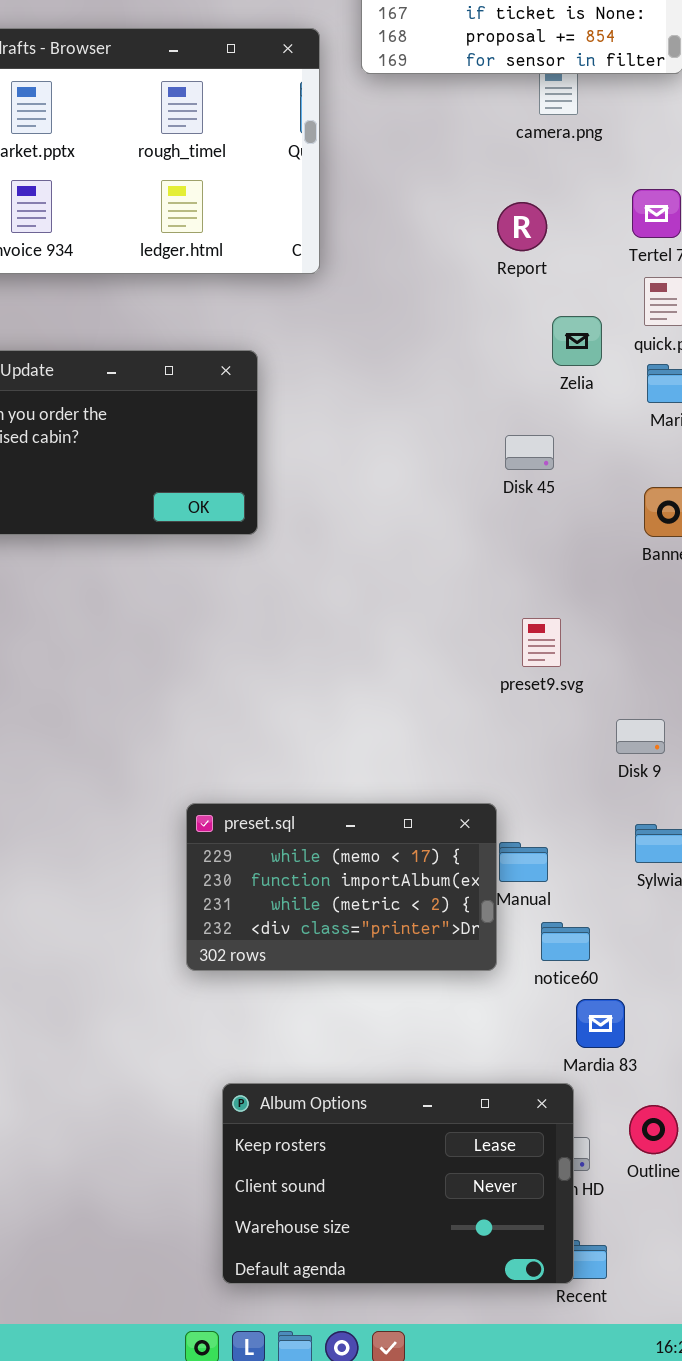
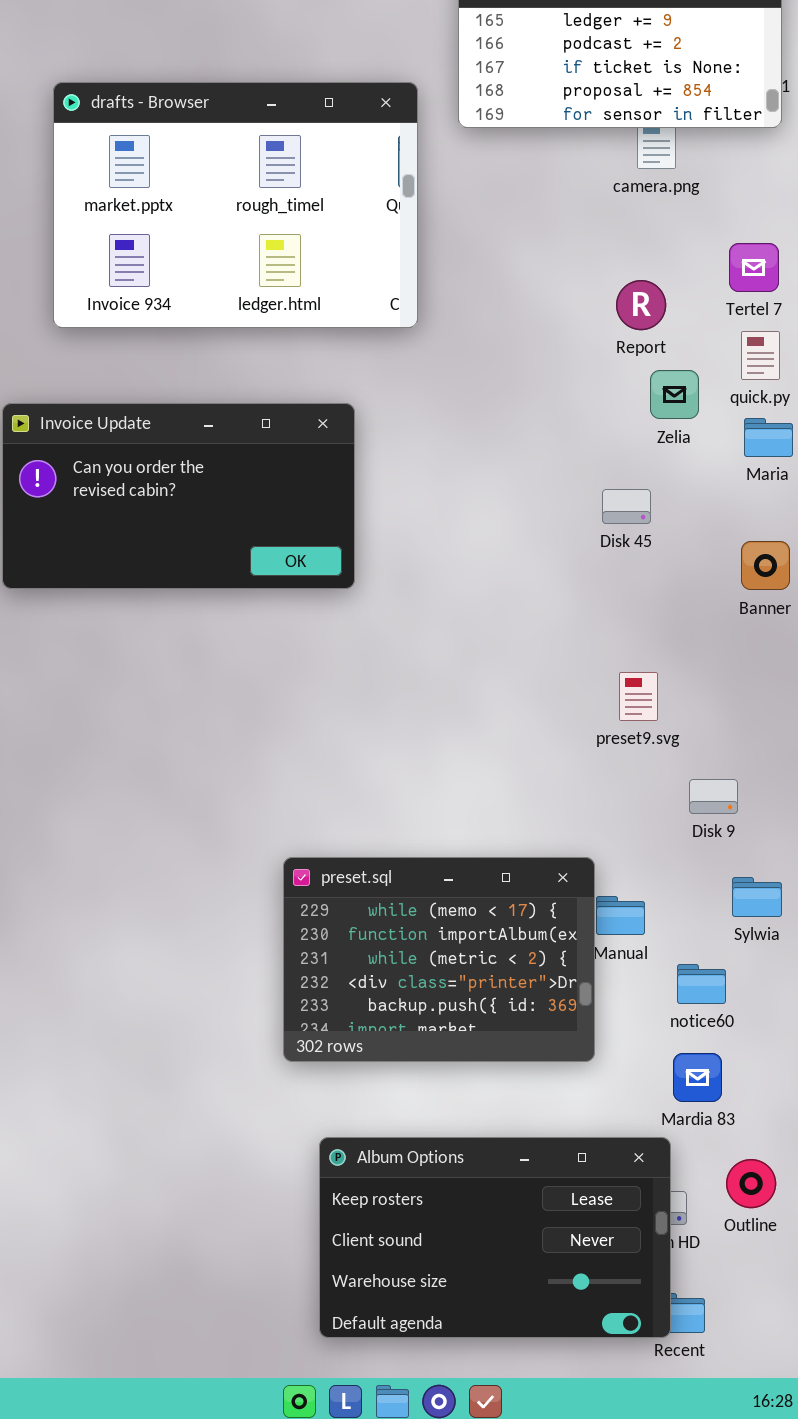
Report: [497,202,547,251] -> [616,280,666,330], moved
Disk 9: [616,719,665,754] -> [689,779,738,814], moved
preset.sql: [186,803,497,971] -> [283,857,595,1062], resized
notice60: [541,922,590,961] -> [677,964,726,1004], moved

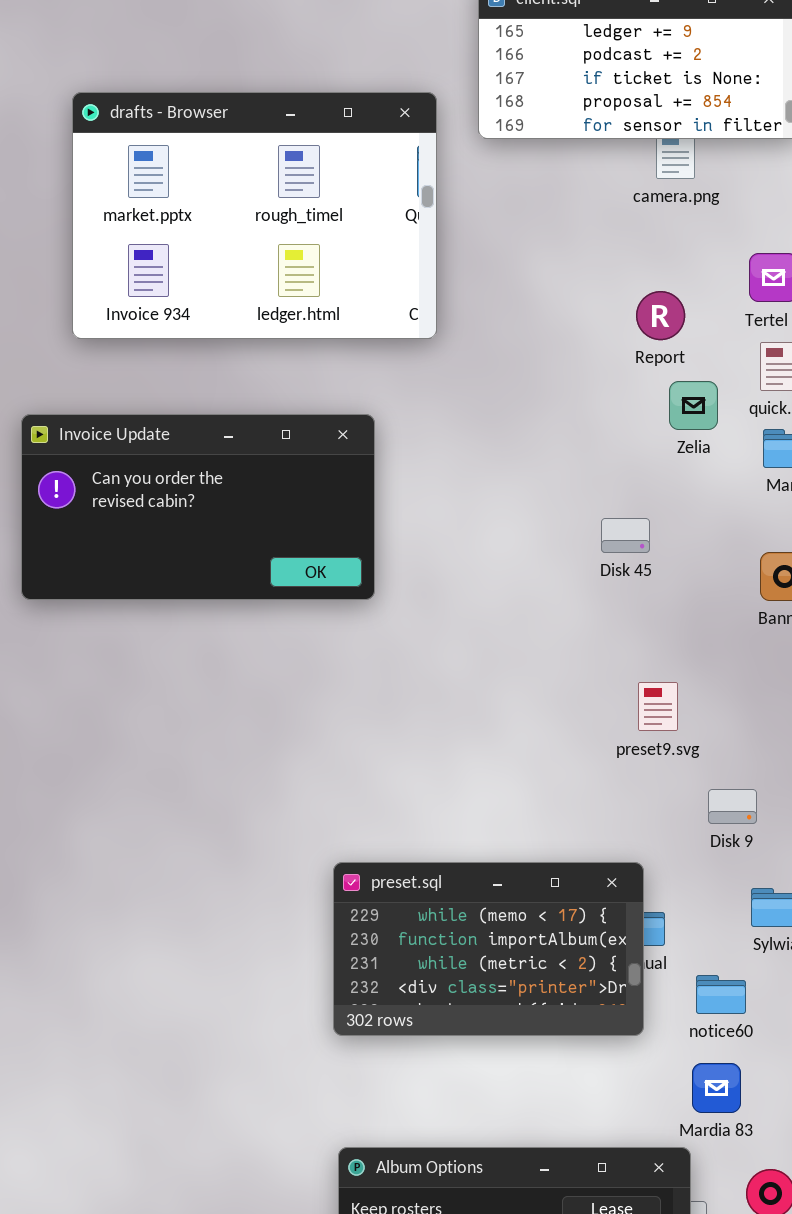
Disk 45: [602,489,651,524] -> [601,518,650,553], moved
preset.sql: [283,857,595,1062] -> [333,862,644,1036], moved, resized

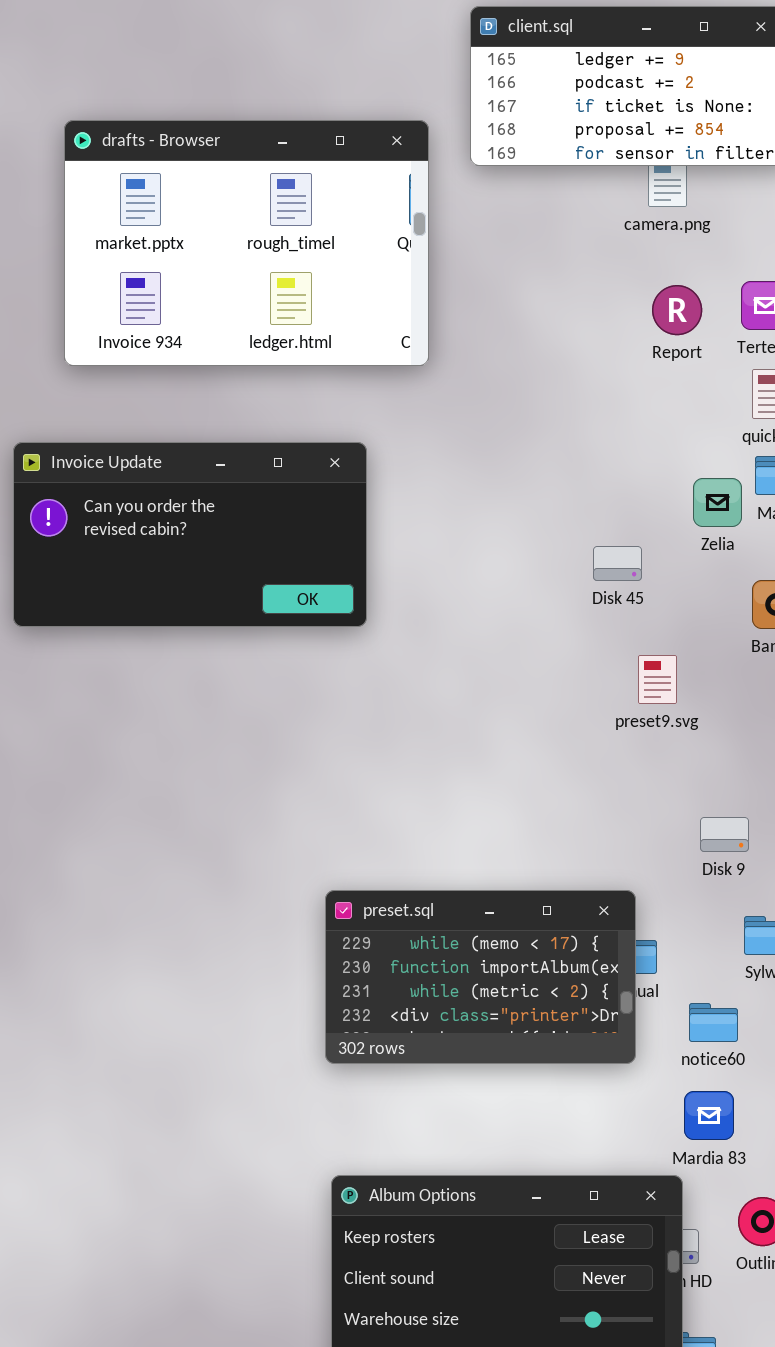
Report: [636,291,685,340] -> [652,285,702,335], moved
Zelia: [669,381,718,430] -> [693,478,742,527], moved
preset9.svg: [638,682,678,731] -> [638,655,677,704], moved

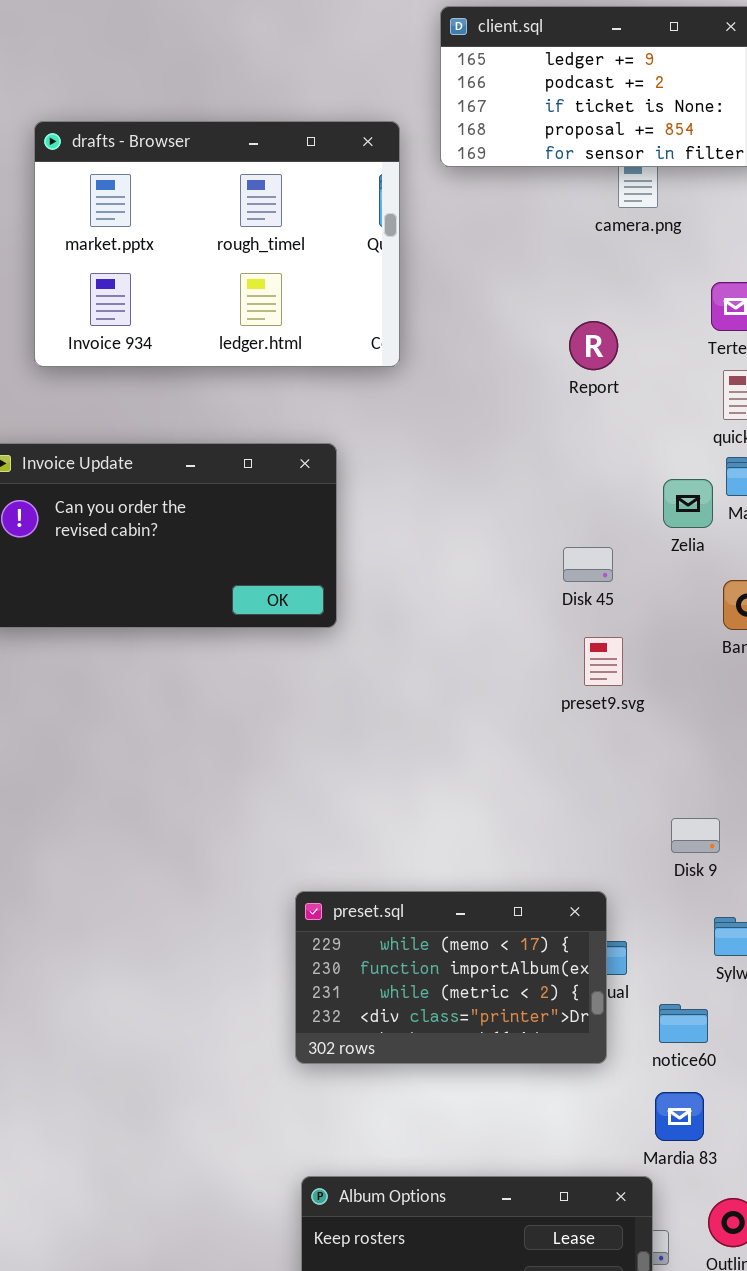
Report: [652,285,702,335] -> [569,321,618,370], moved
preset9.svg: [638,655,677,704] -> [584,637,623,686], moved

